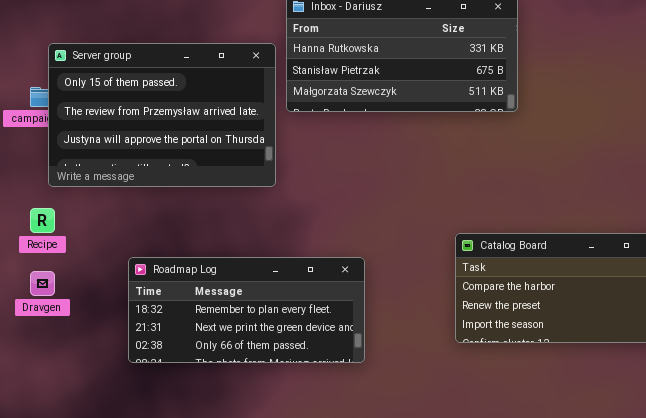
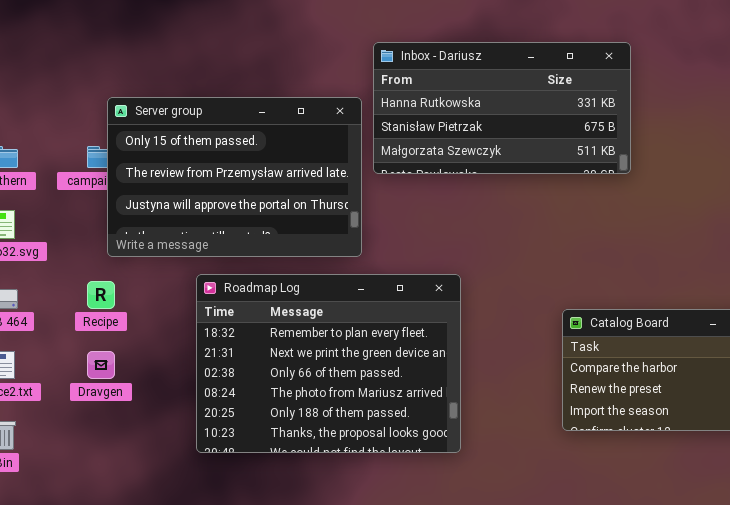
Roadmap Log: [128,257,365,363] -> [196,274,461,453], resized

